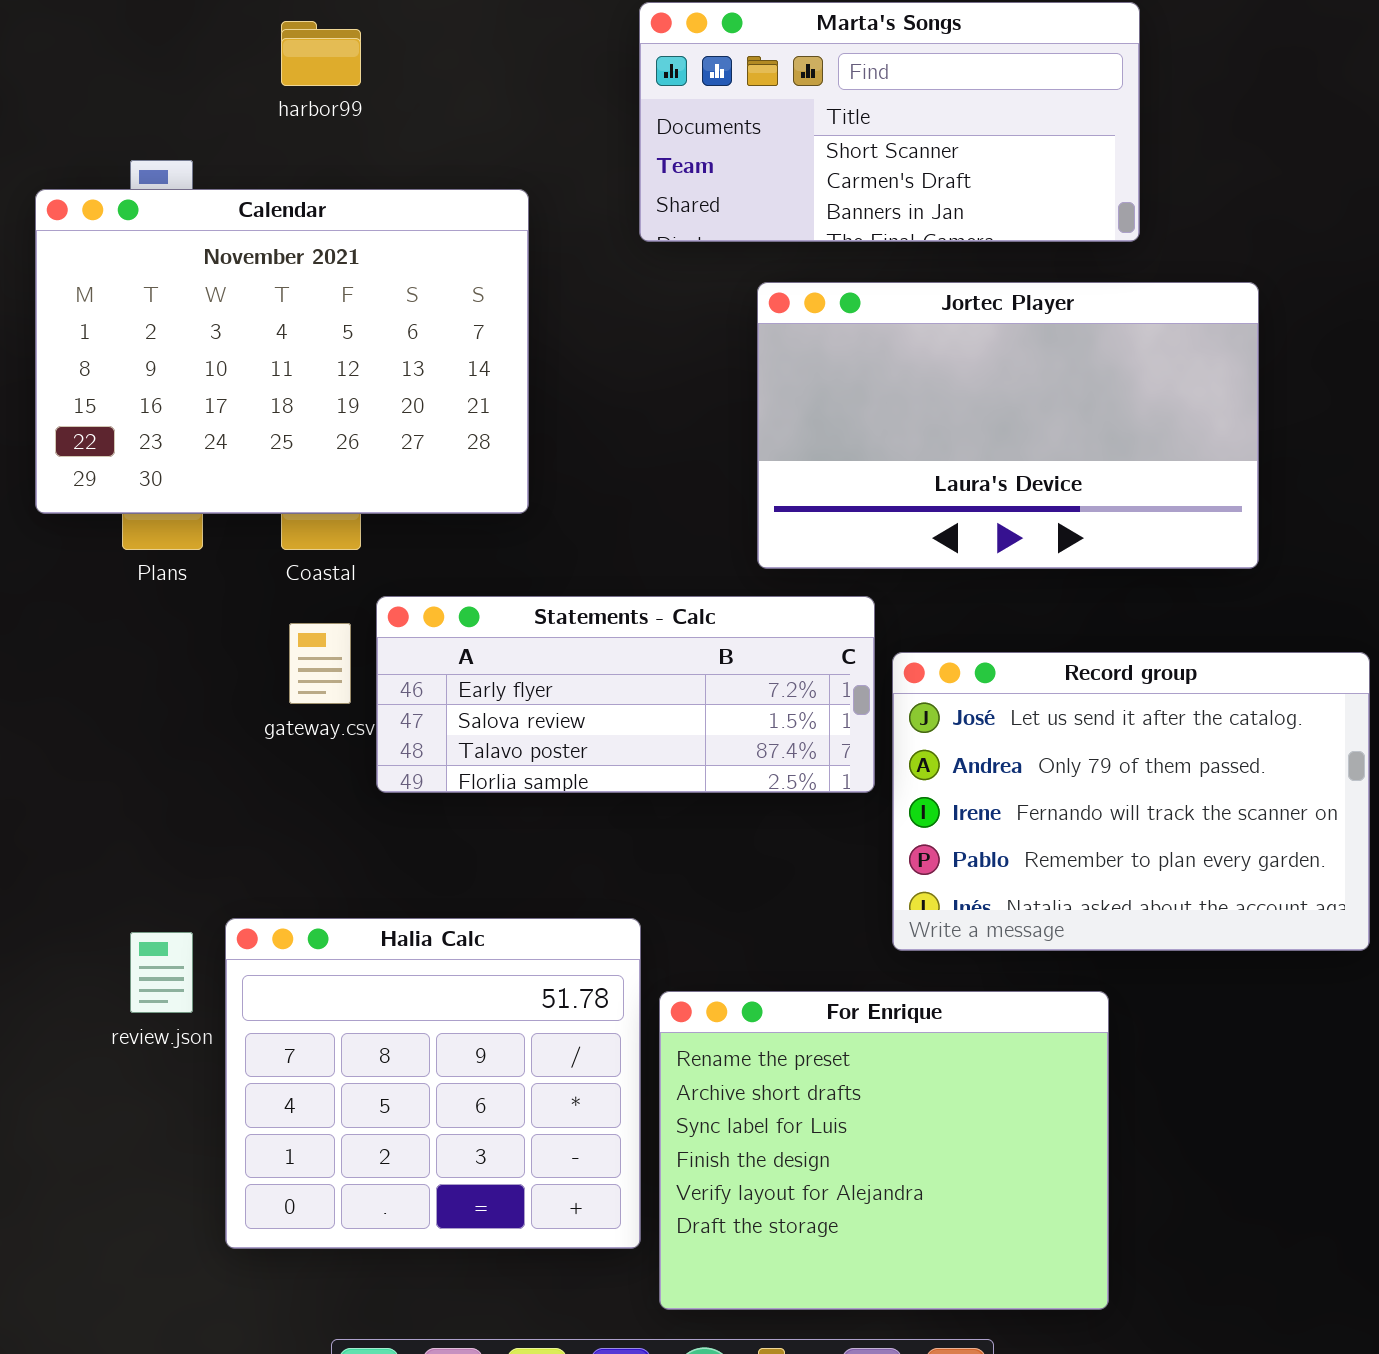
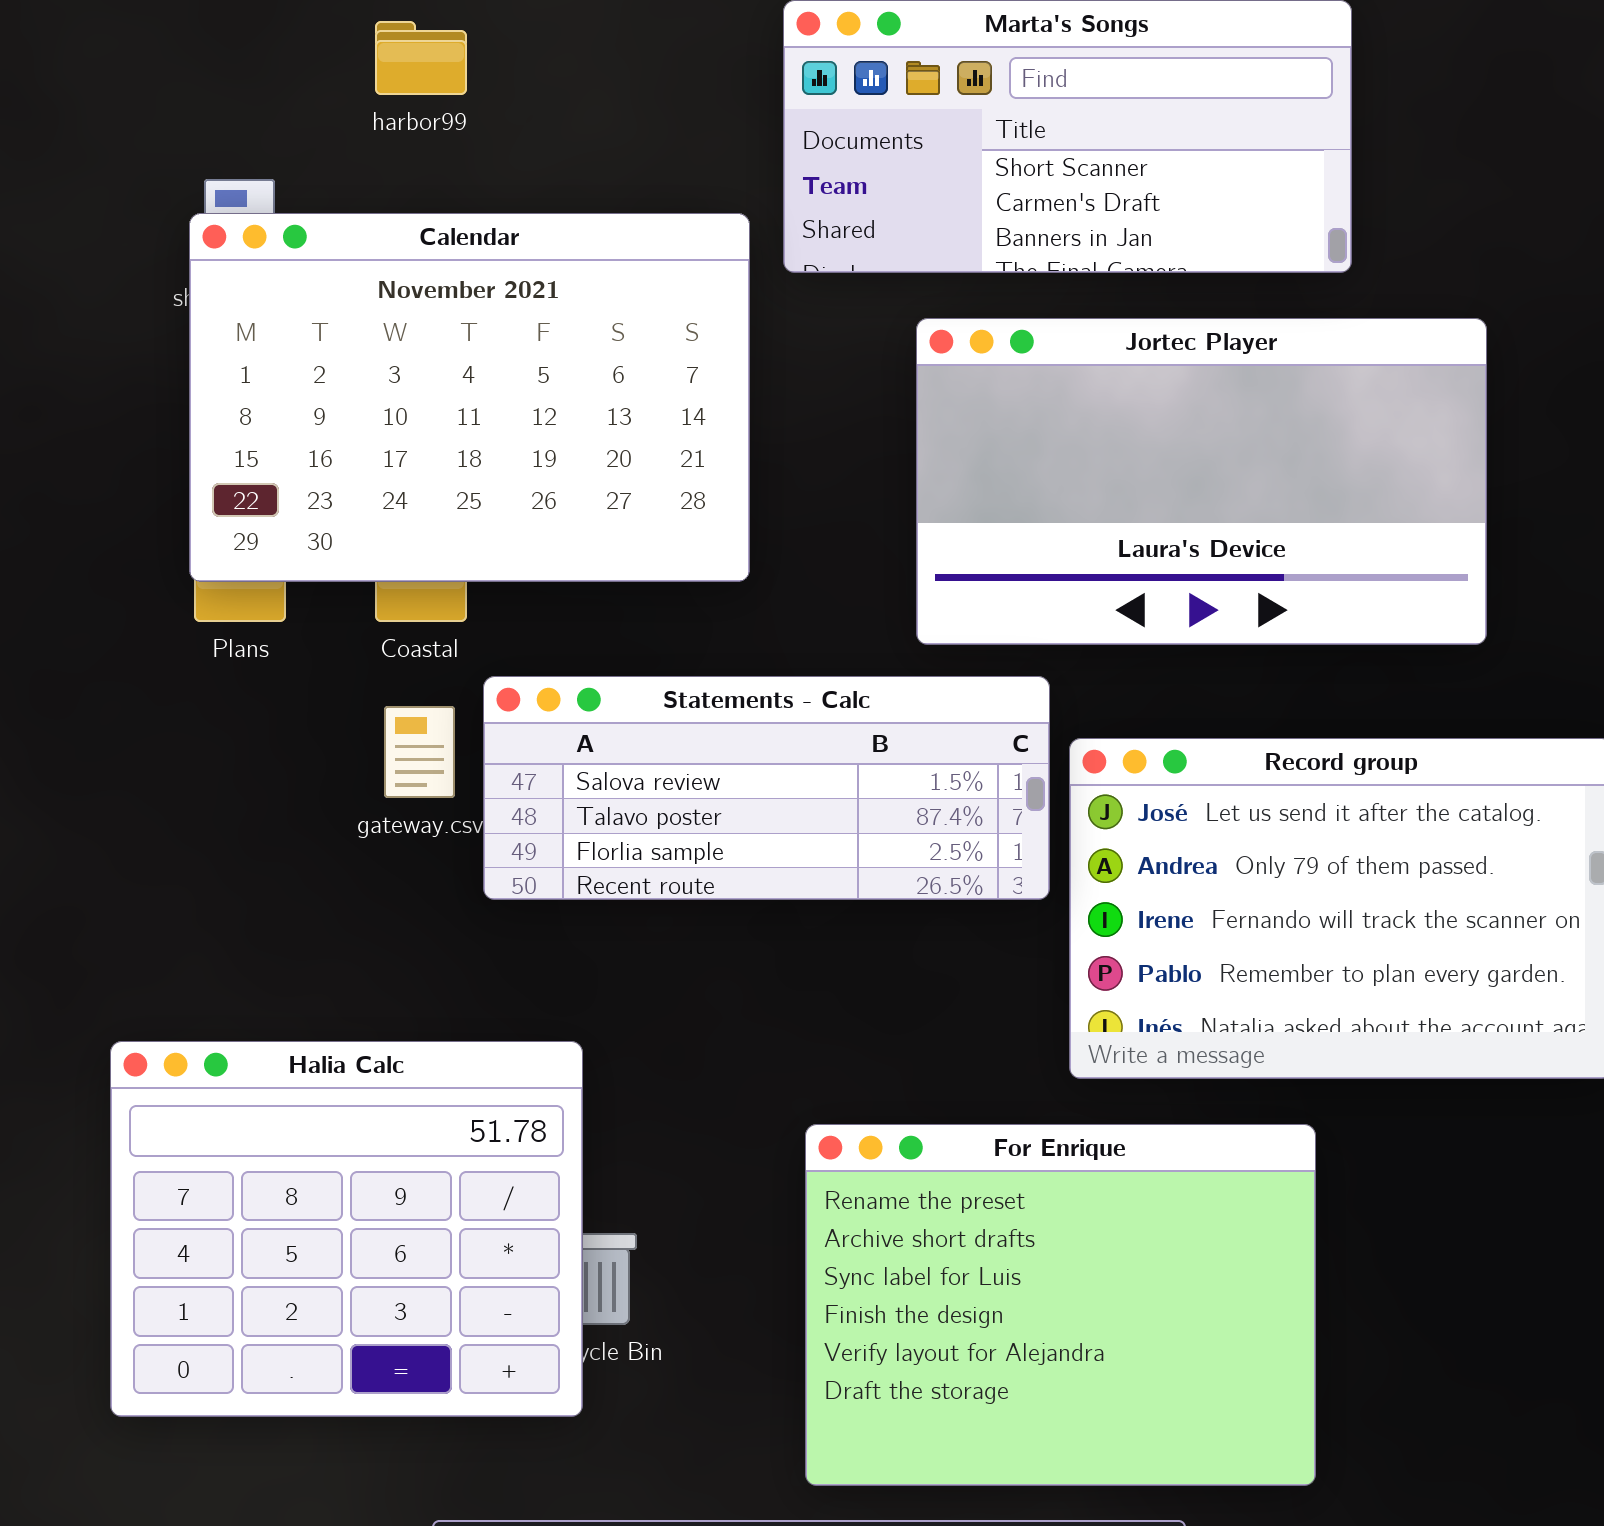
Calendar: [35,189,529,514] -> [189,213,750,582], moved
Statements - Calc: [376,596,875,793] -> [483,676,1050,900], scrolled down 1 row
Halia Calc: [225,918,641,1249] -> [110,1041,583,1417], moved

